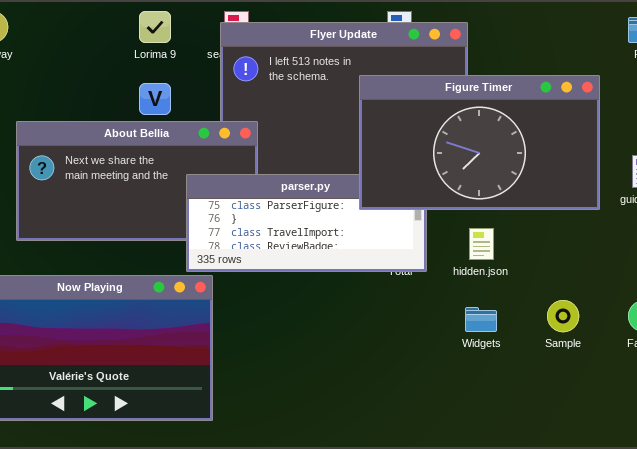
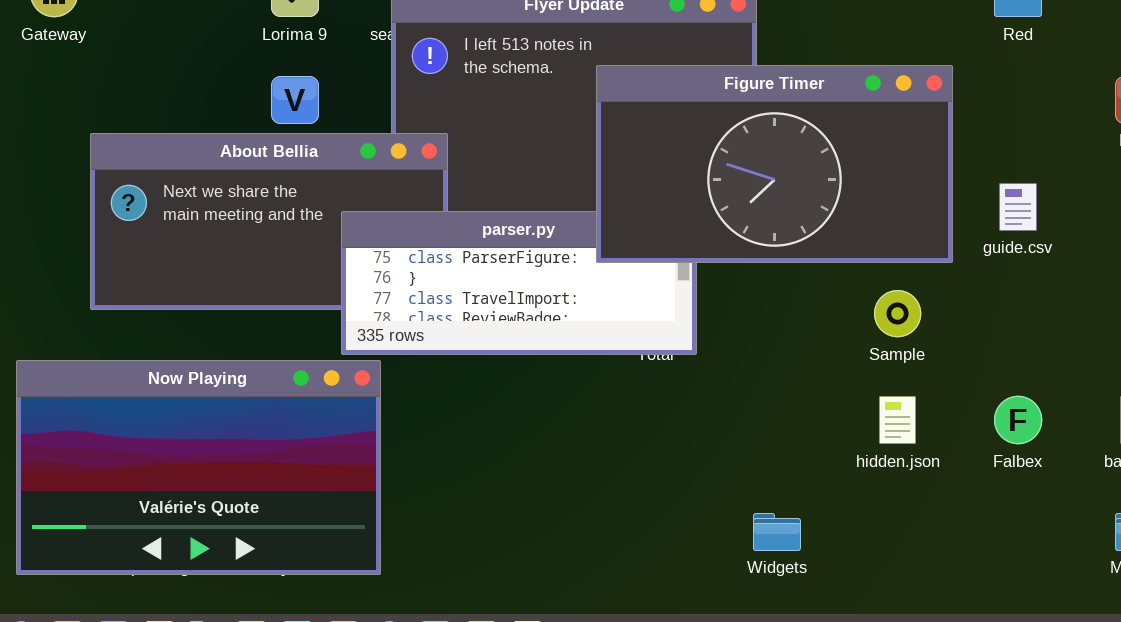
hidden.json: [469,228,494,260] -> [879,396,916,444], moved
Sample: [547,300,579,332] -> [874,290,921,337], moved
Widgets: [465,307,497,332] -> [753,513,801,551], moved

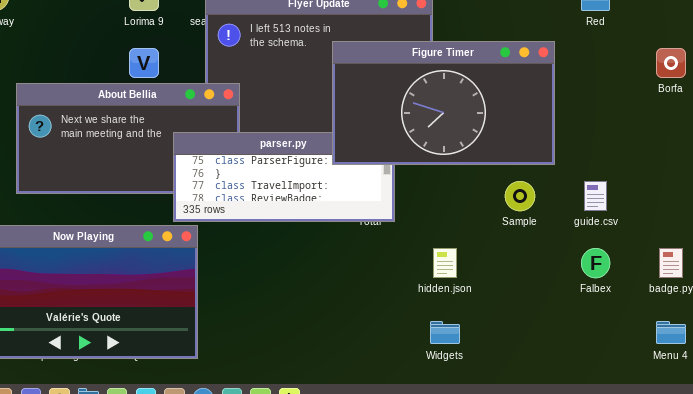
guide.csv: [999,183,1037,231] -> [584,181,607,211], moved
hidden.json: [879,396,916,444] -> [433,248,457,278], moved

